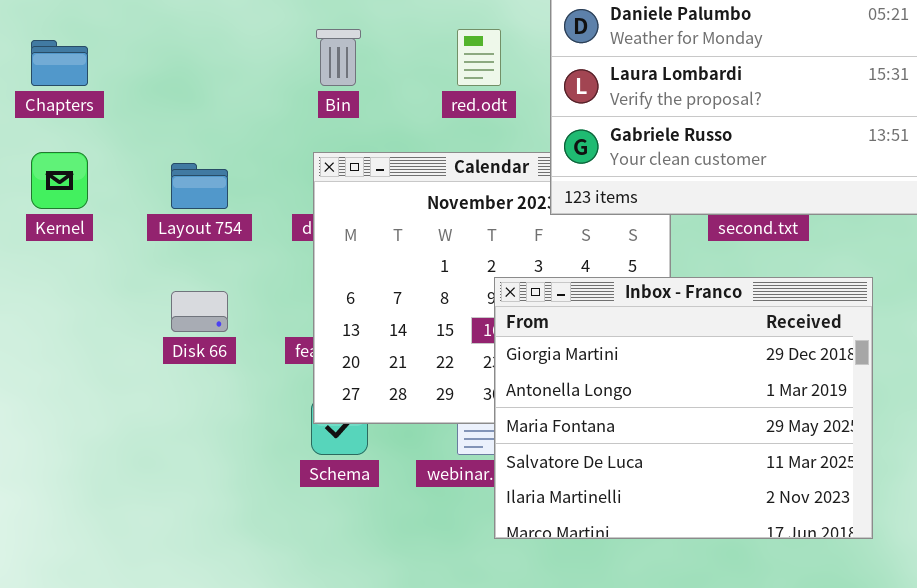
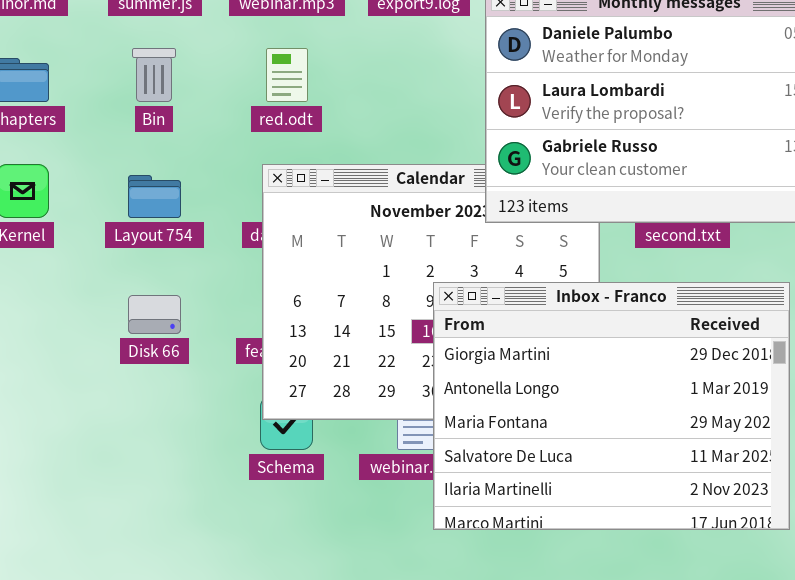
Bin: [316,29,361,86] -> [132,48,176,102], moved
red.odt: [457,29,501,86] -> [266,48,308,102], moved

